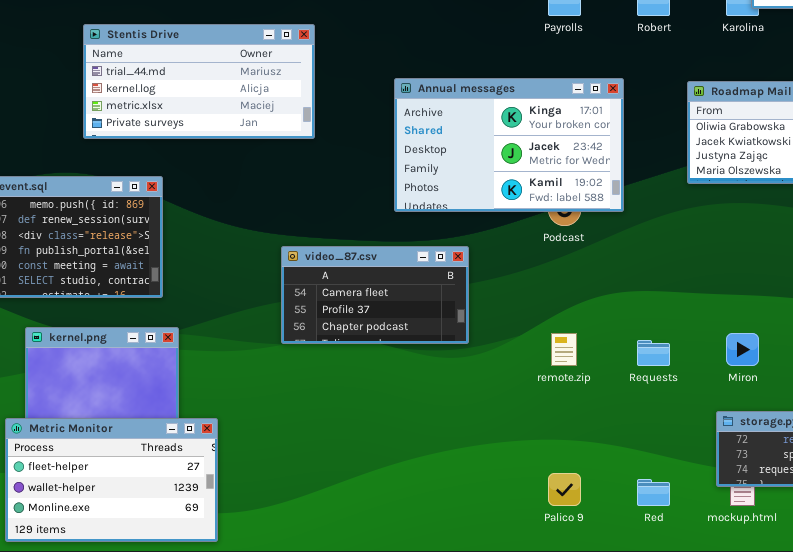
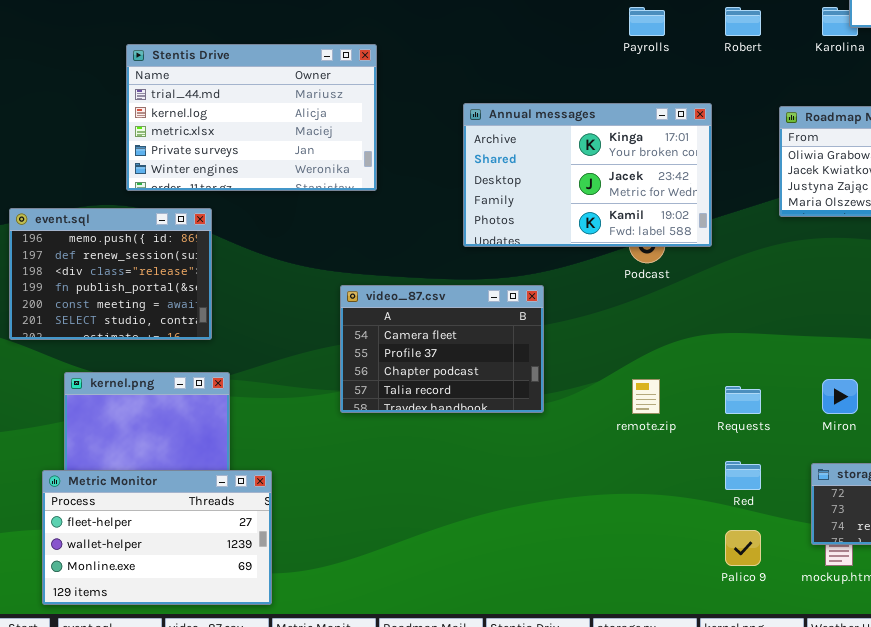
Stentis Drive: [83,24,315,139] -> [126,44,377,191], resized
video_87.csv: [281,246,469,344] -> [340,285,544,413], resized
Palico 9: [548,473,581,506] -> [725,530,761,566], moved
Red: [637,479,670,506] -> [725,461,761,490], moved

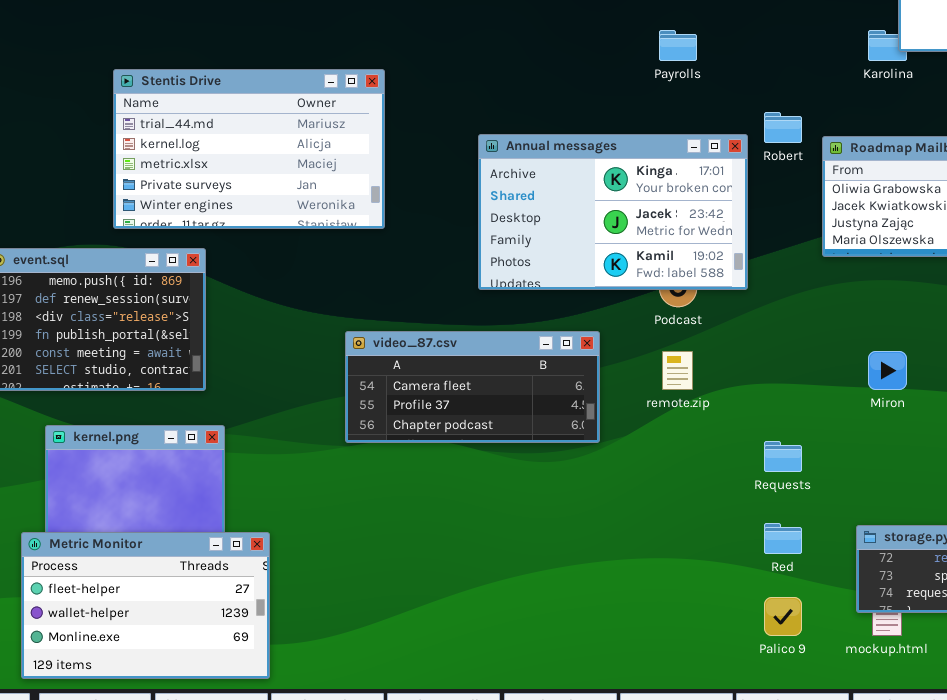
Robert: [725,7,761,36] -> [764,112,802,143], moved
video_87.csv: [340,285,544,413] -> [345,331,600,443], resized
remote.zip: [632,379,660,414] -> [662,351,693,390], moved
Miron: [822,379,858,414] -> [868,351,907,390], moved

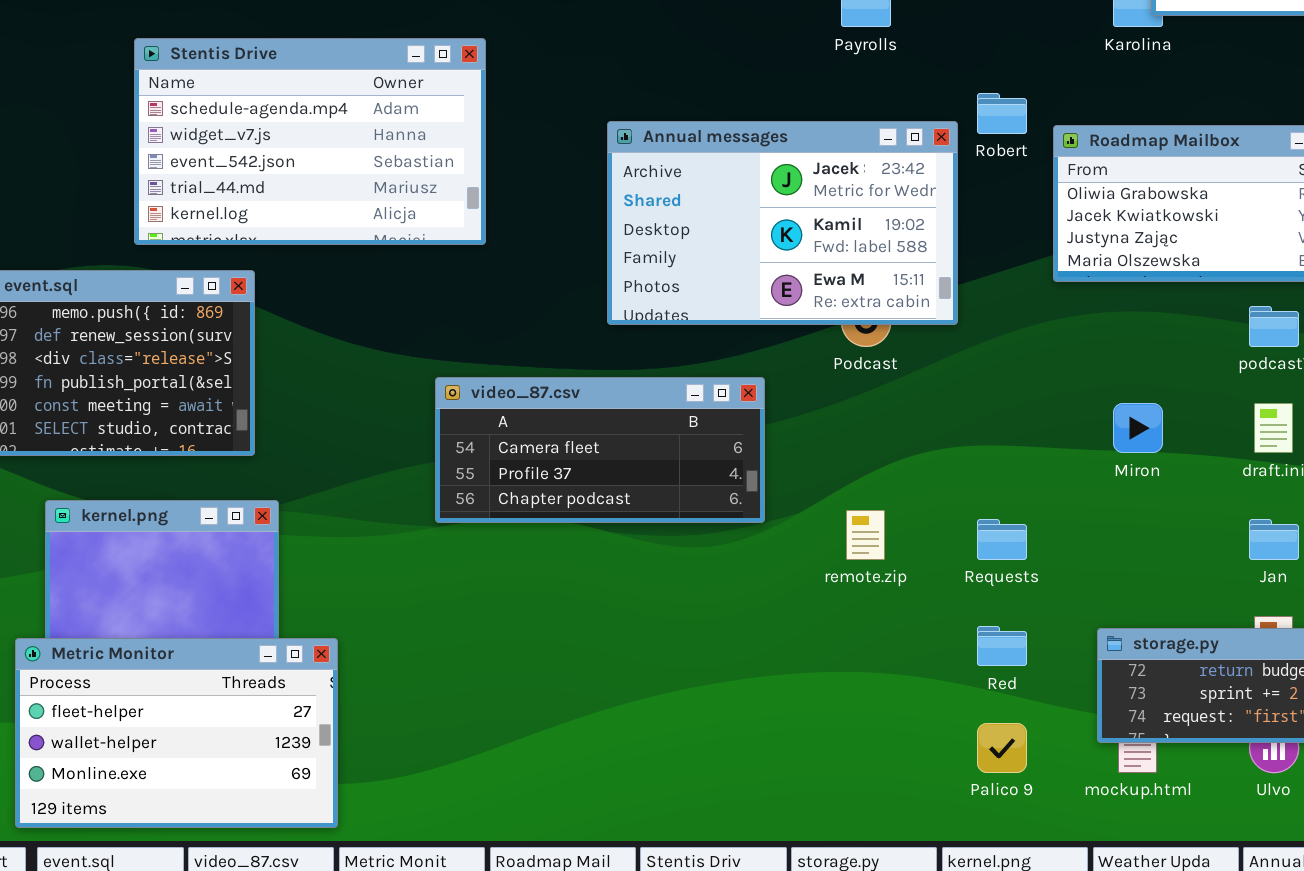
Stentis Drive: [113,69,385,229] -> [134,38,486,245], scrolled up 3 rows
Annual messages: [478,134,748,290] -> [607,121,958,325], scrolled down 1 row
remote.zip: [662,351,693,390] -> [846,510,885,560], moved

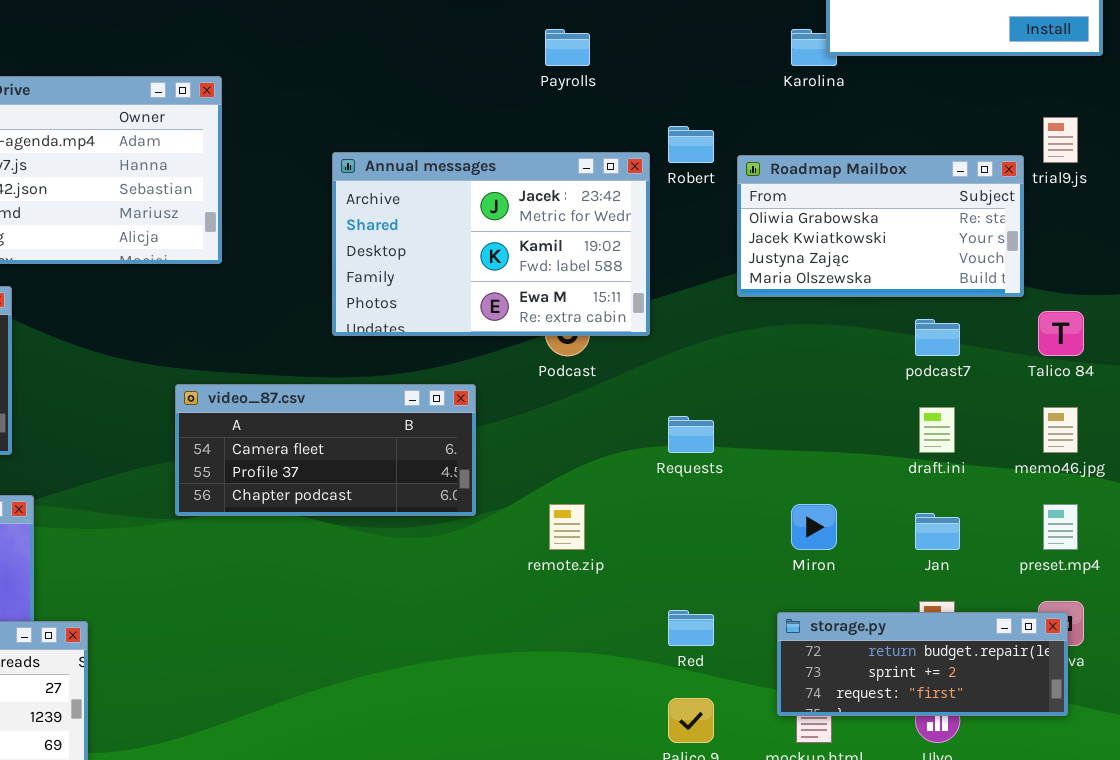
Miron: [1113,403,1163,453] -> [791,504,837,550], moved
Requests: [977,519,1027,560] -> [668,416,714,453], moved

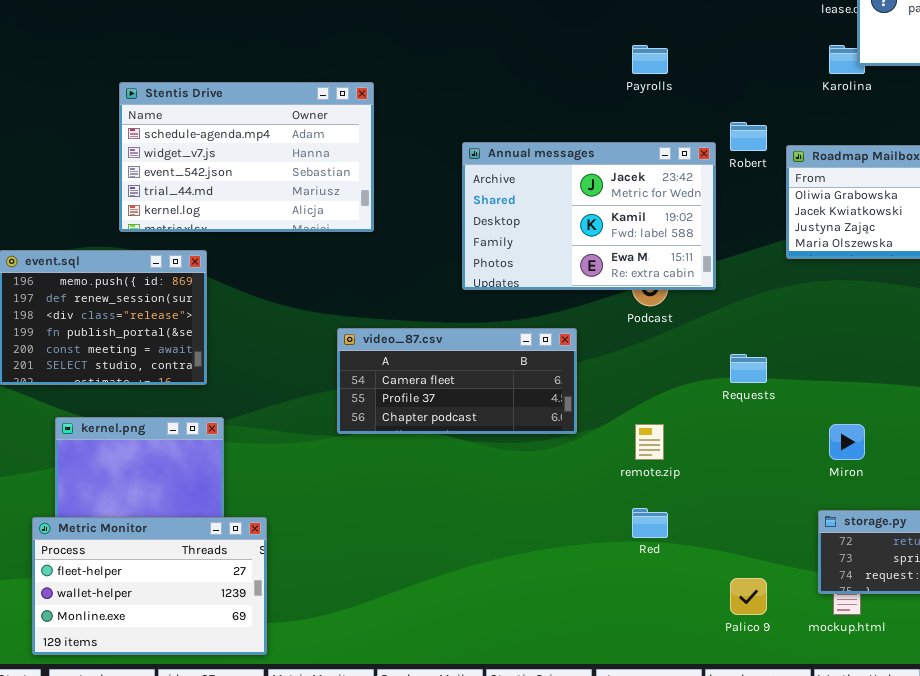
Red: [668,610,714,646] -> [632,508,668,538], moved

